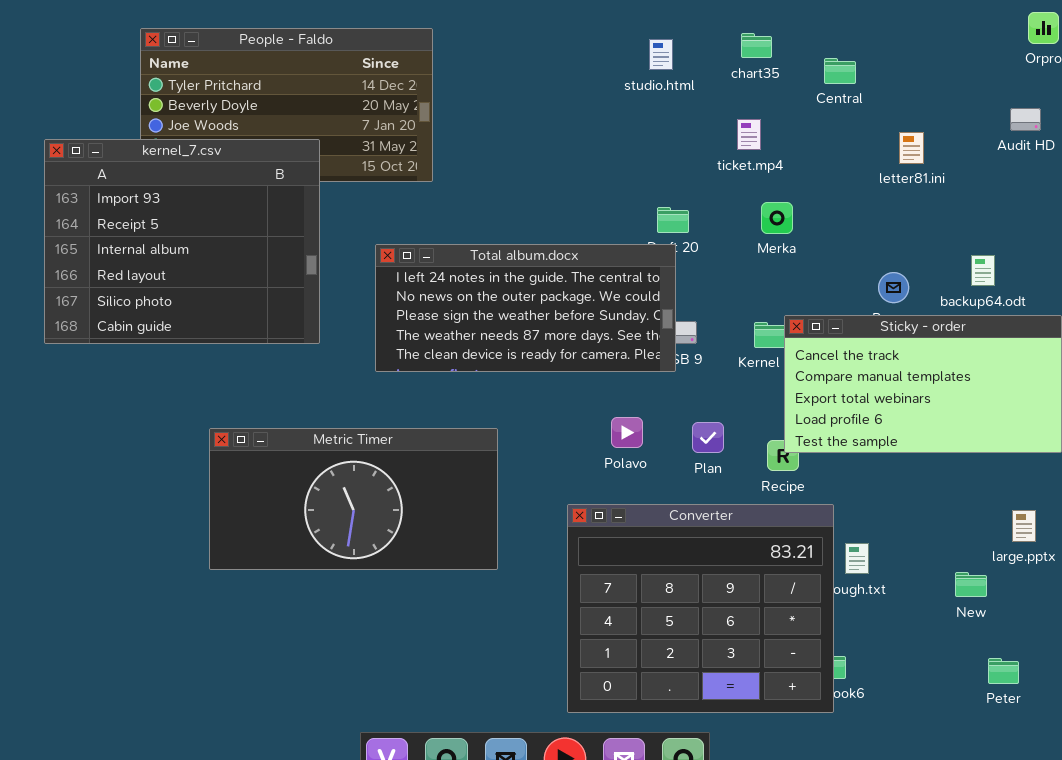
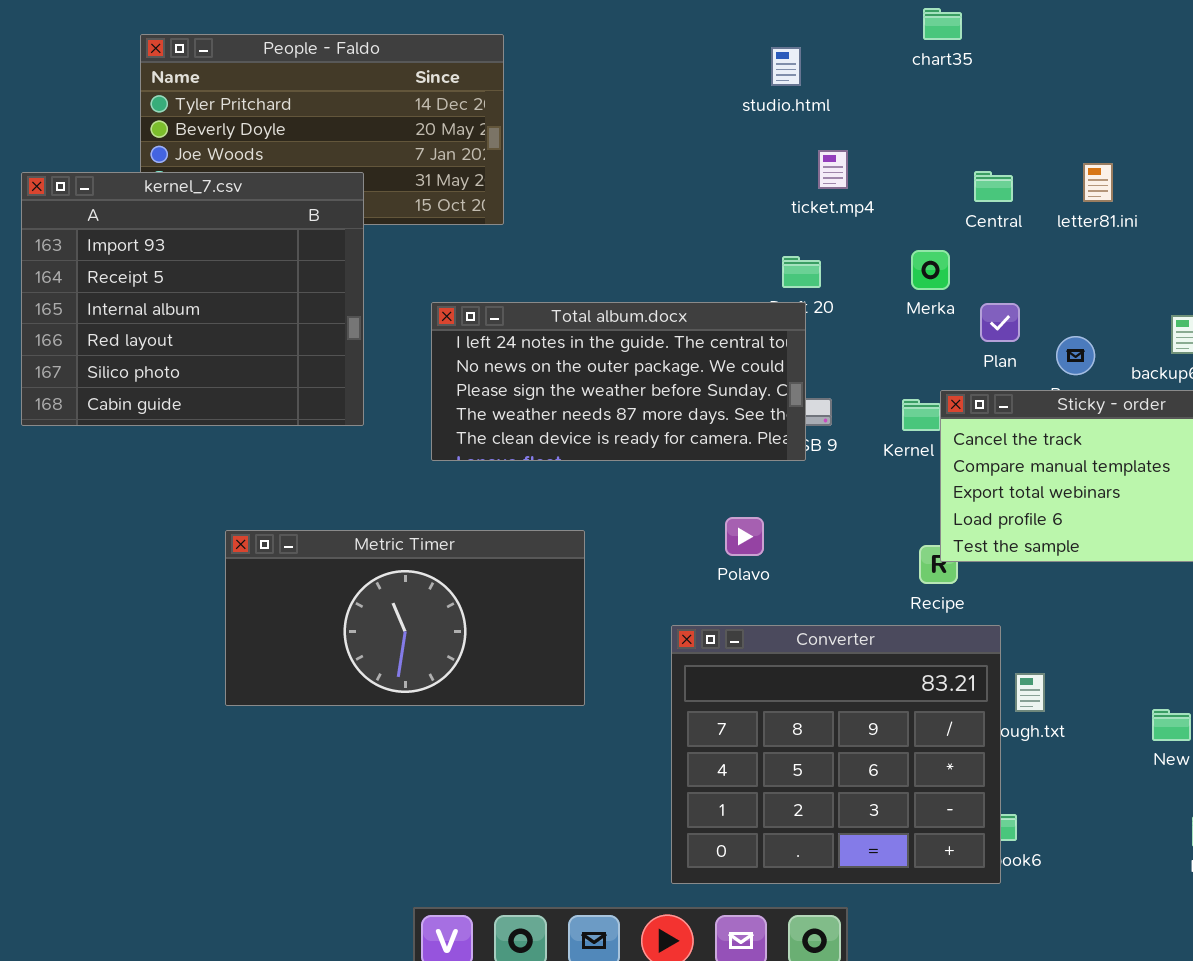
chart35: [741,33,772,58] -> [923,8,962,40], moved
Central: [824,58,856,84] -> [974,171,1013,202], moved
ticket.mp4: [737,119,761,150] -> [818,150,848,189], moved
Plan: [692,422,724,453] -> [980,303,1020,342], moved

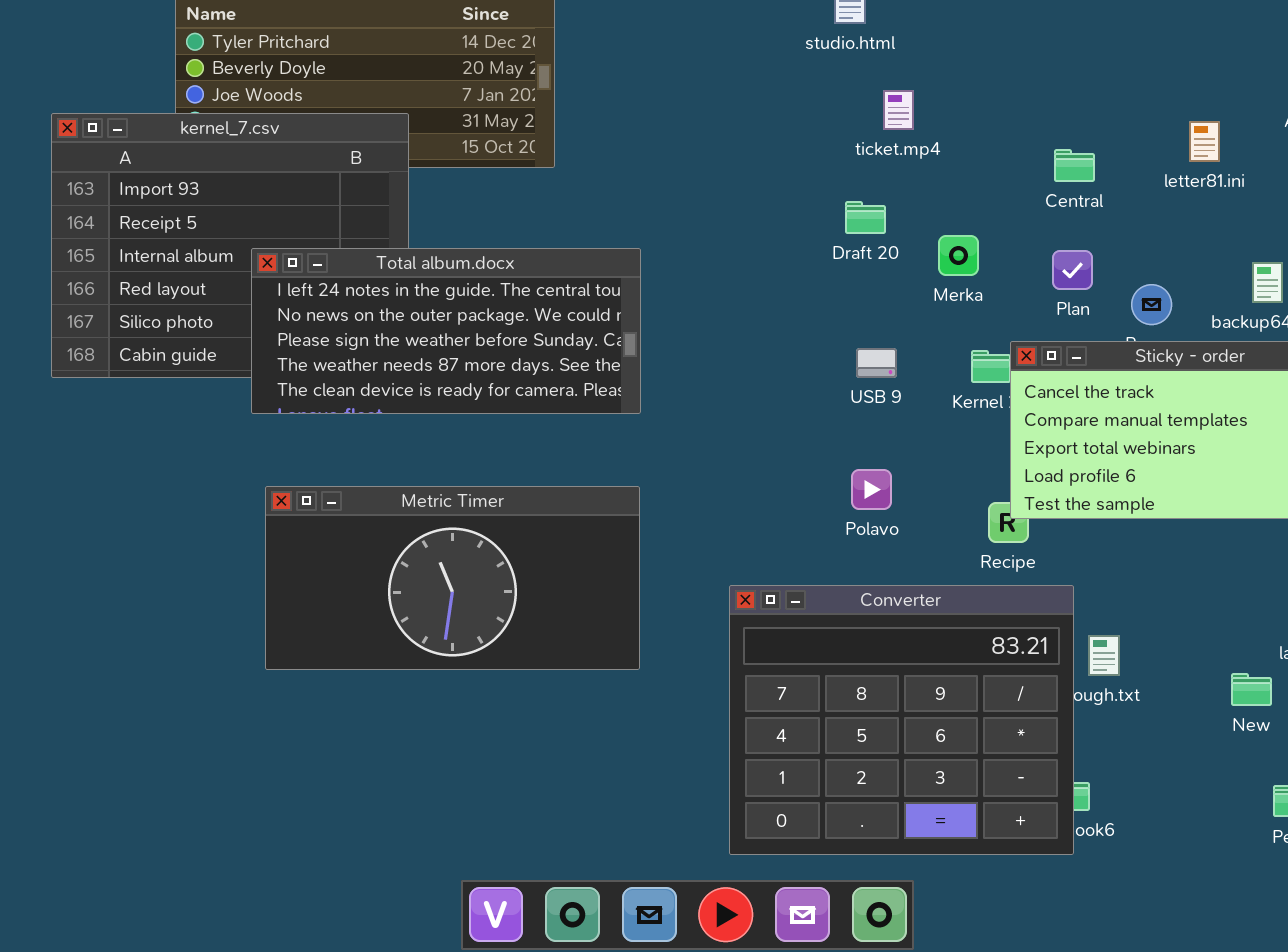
letter81.ini: [1083,163,1113,202] -> [1189,121,1220,162], moved
Central: [974,171,1013,202] -> [1054,149,1095,182], moved
Merka: [911,250,950,290] -> [938,235,979,276], moved
Total album.docx: [431,302,806,461] -> [251,248,641,414], moved
Polavo: [725,517,764,556] -> [851,469,892,510], moved

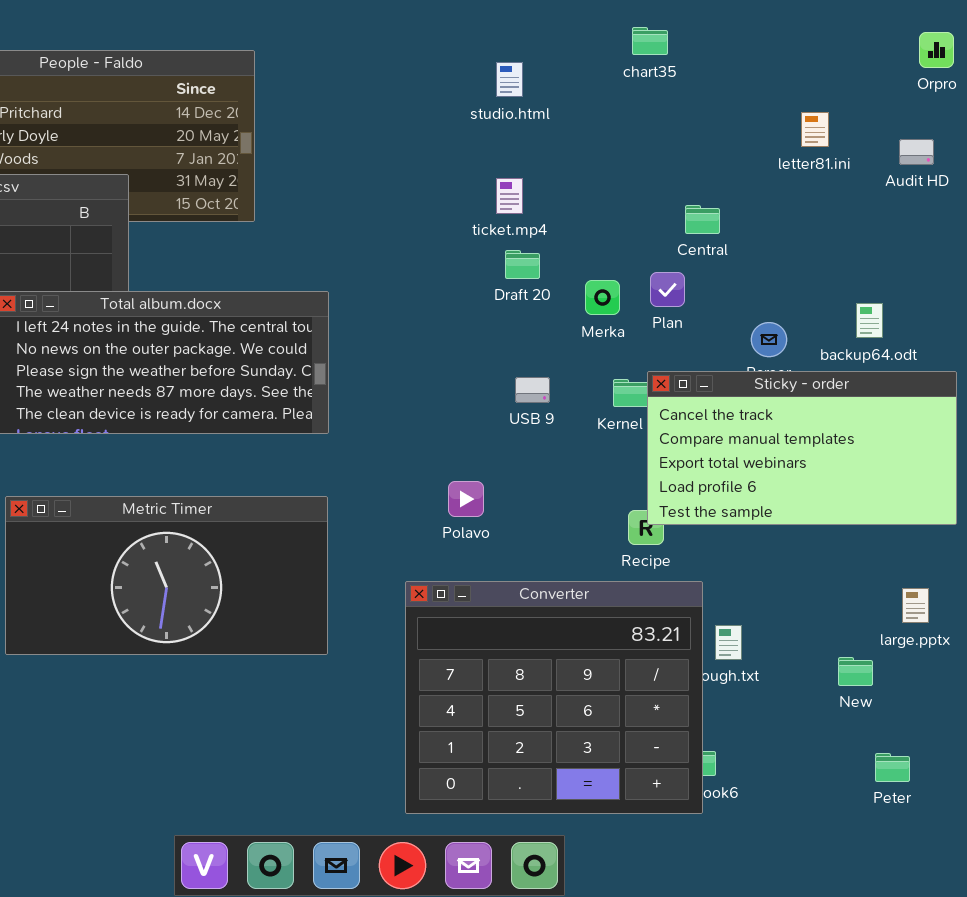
ticket.mp4: [883,90,914,130] -> [496,178,523,214], moved
letter81.ini: [1189,121,1220,162] -> [801,112,829,147], moved
Plan: [1052,250,1093,290] -> [650,272,685,307], moved
Polavo: [851,469,892,510] -> [448,481,484,517], moved

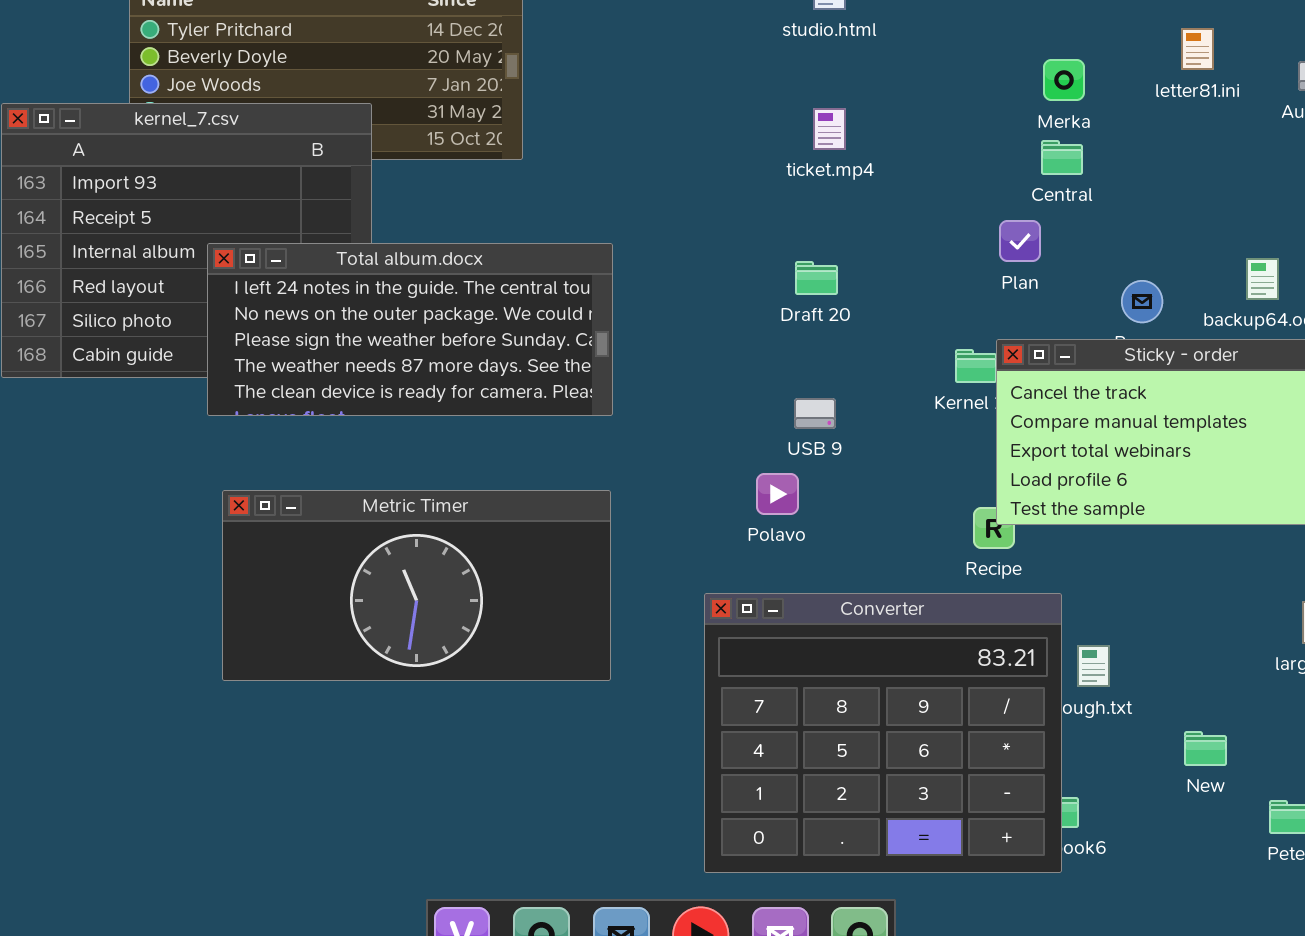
Draft 20: [505,250,540,279] -> [795,261,838,295], moved
Merka: [585,280,620,315] -> [1043,59,1085,101], moved
USB 9: [515,377,550,403] -> [794,398,836,429], moved
New: [838,657,873,686] -> [1184,731,1227,766], moved

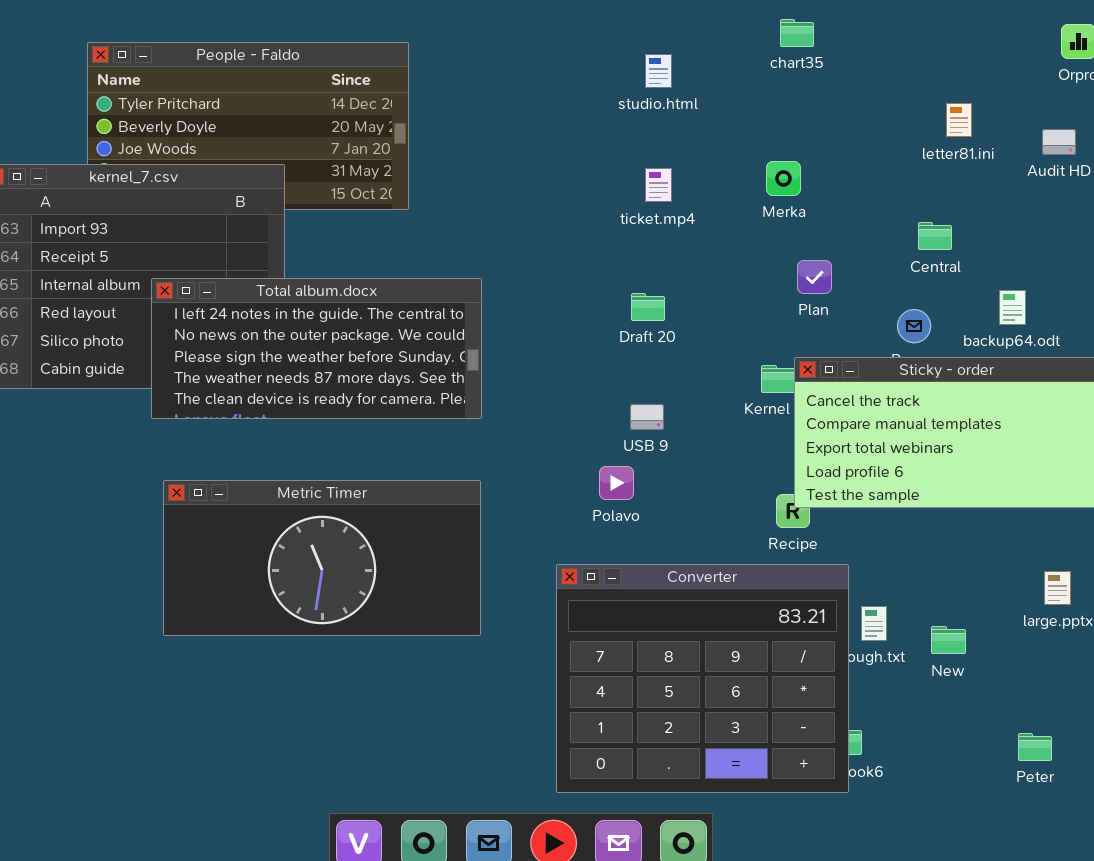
Merka: [1043,59,1085,101] -> [766,161,801,196], moved
Central: [1041,140,1083,175] -> [918,222,952,250], moved
New: [1184,731,1227,766] -> [931,626,966,654], moved

